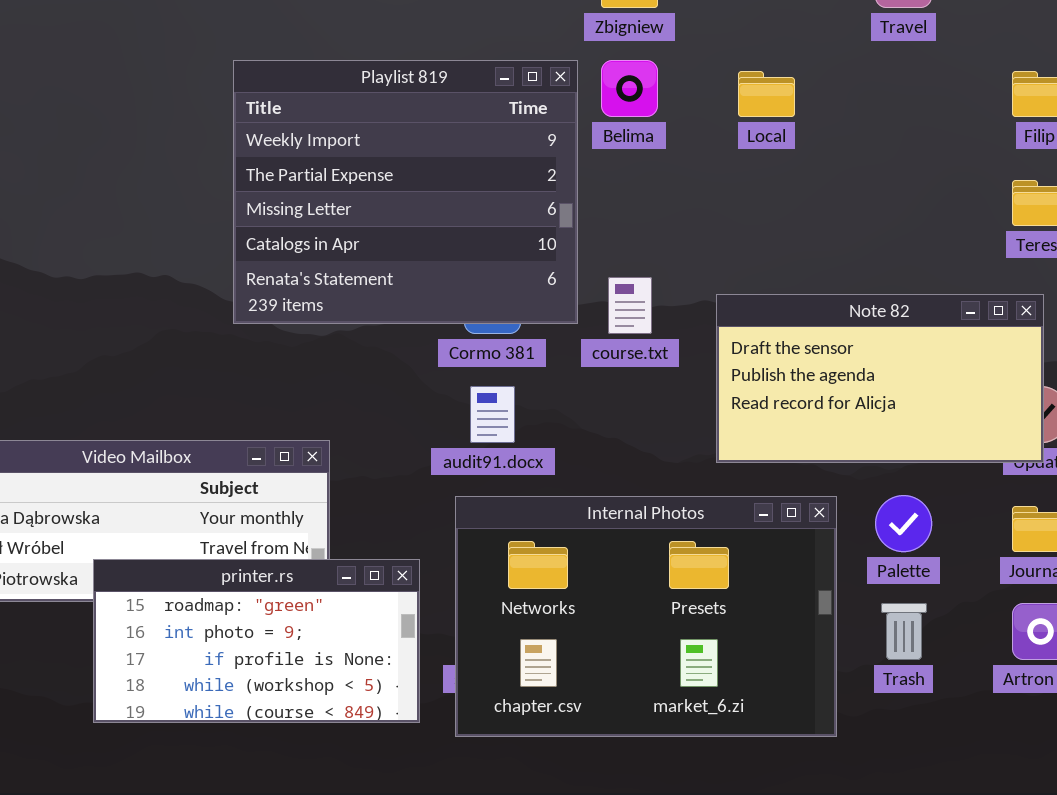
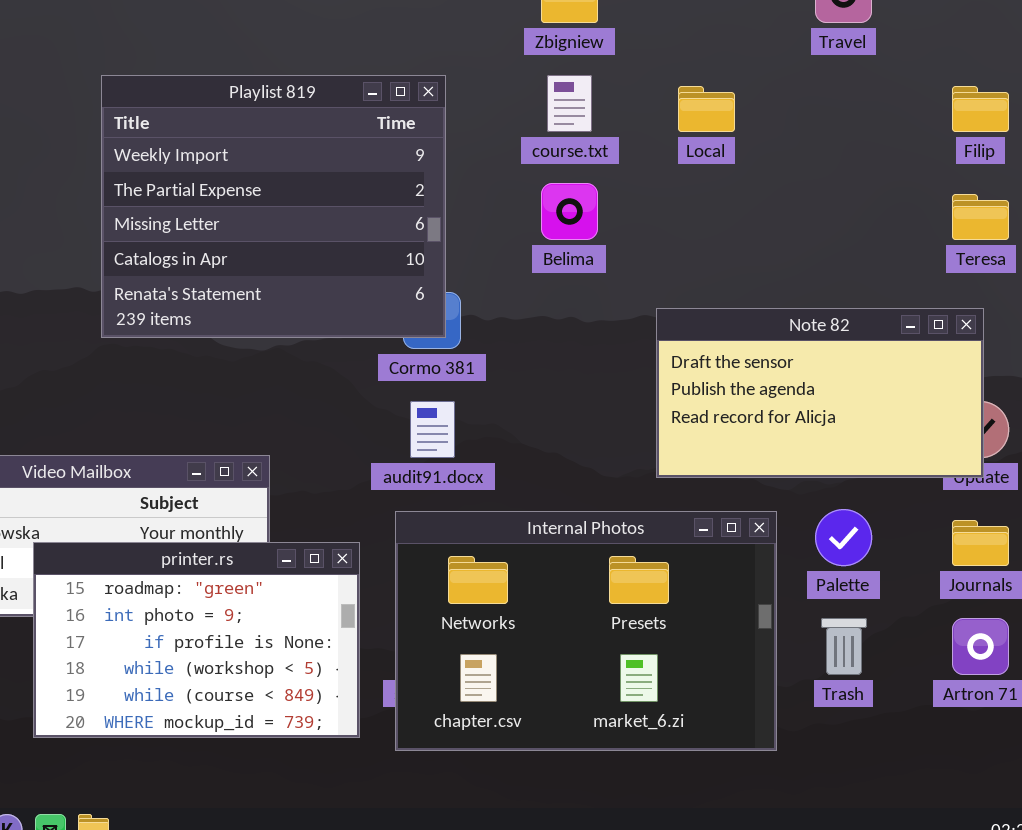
Playlist 819: [233,60,578,324] -> [101,75,446,338], moved
Belima: [601,60,658,117] -> [541,183,598,240], moved
course.txt: [608,277,652,334] -> [547,75,592,132], moved
printer.rs: [93,559,420,723] -> [33,542,360,738], resized

